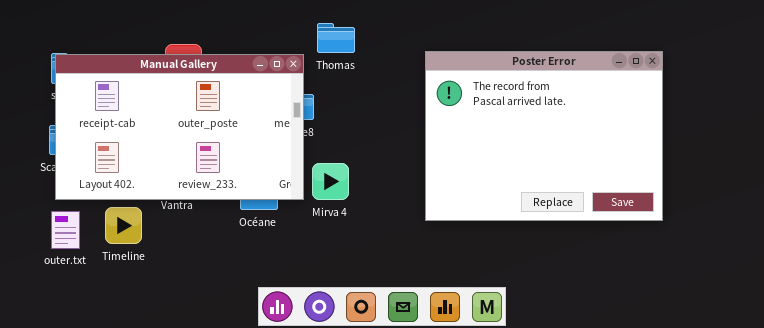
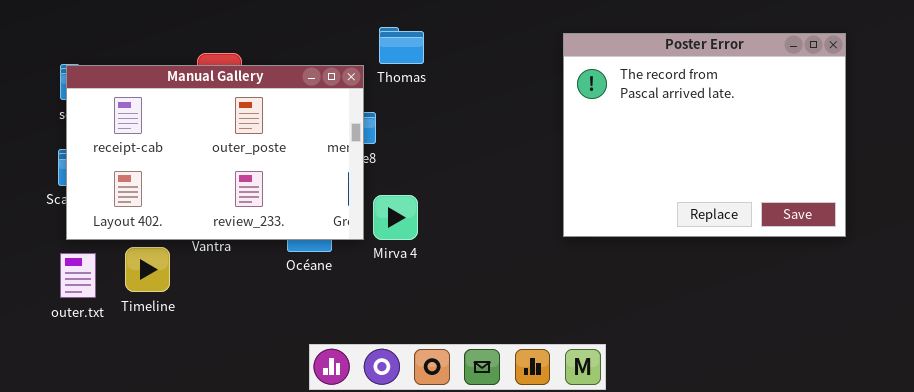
Poster Error: [425,51,663,221] -> [563,33,846,237], moved

